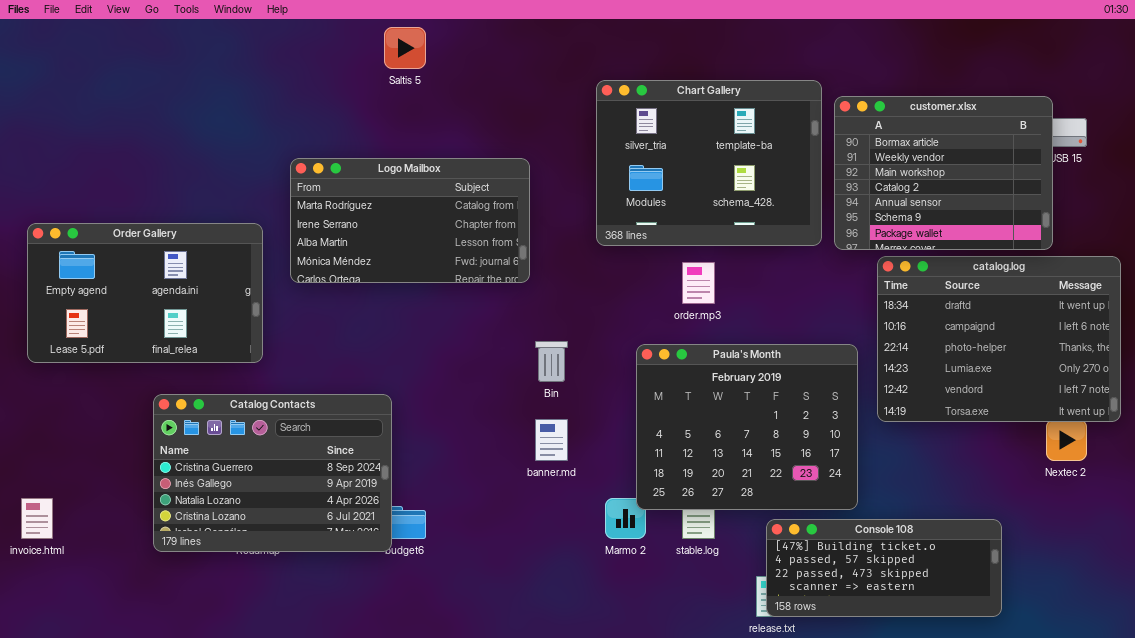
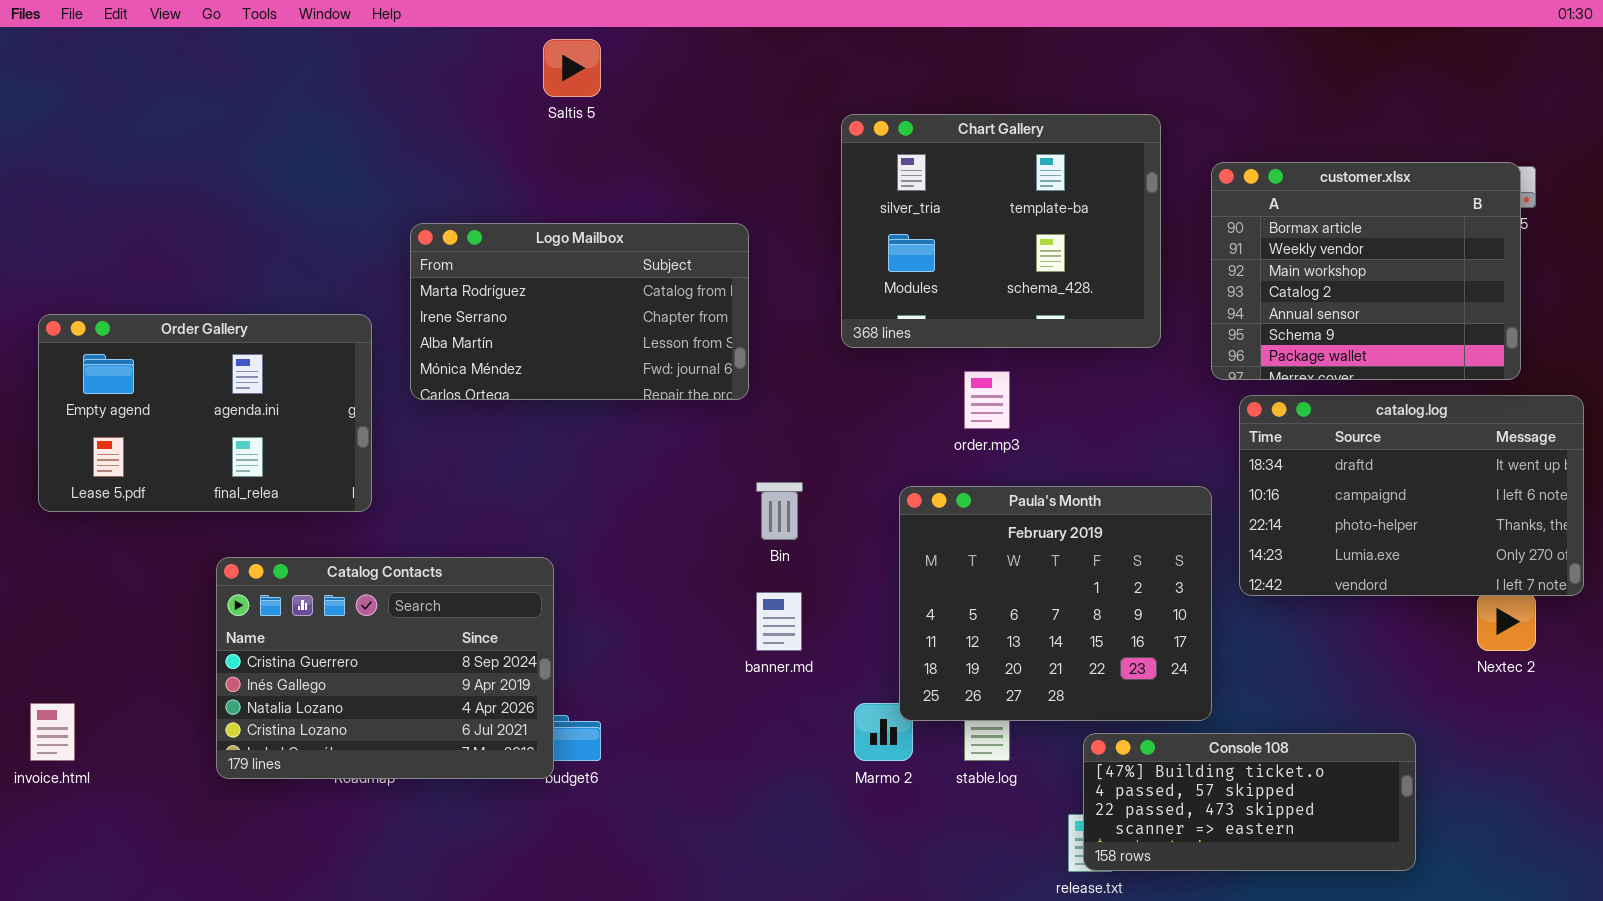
customer.xlsx: [834,96,1053,250] -> [1211,162,1521,380], moved
catalog.log: [877,256,1121,422] -> [1239,395,1584,596], resized

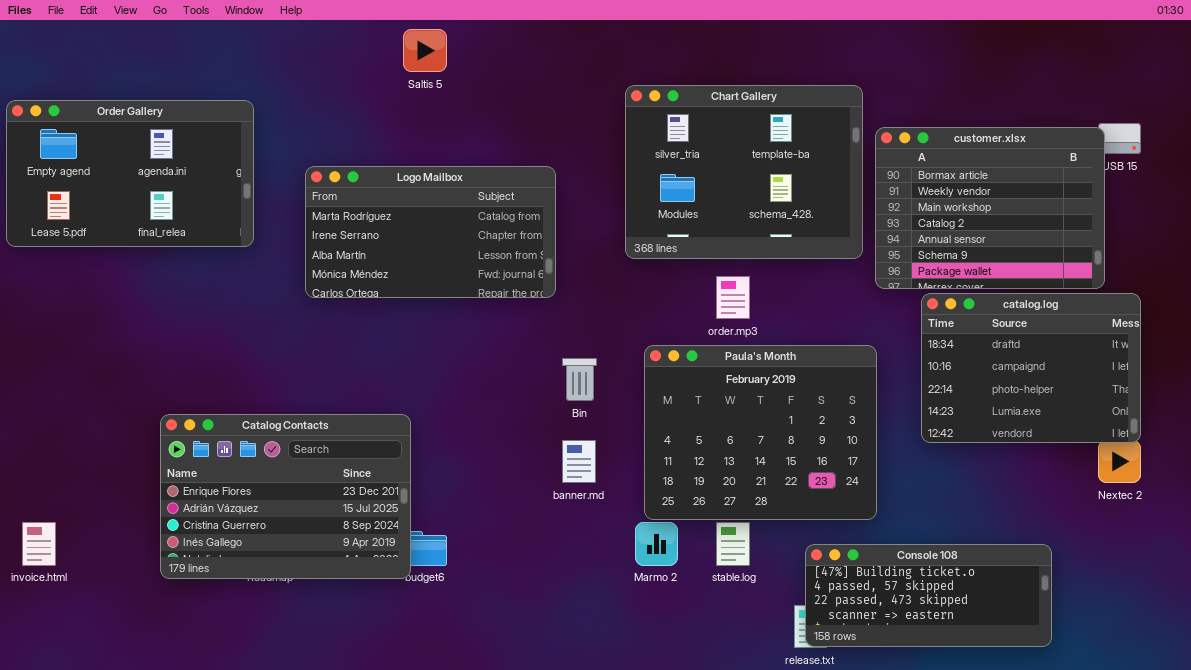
customer.xlsx: [1211,162,1521,380] -> [875,127,1105,289], moved
Order Gallery: [38,314,372,512] -> [6,100,254,247], moved
catalog.log: [1239,395,1584,596] -> [921,293,1141,443], resized
Paula's Month: [899,486,1212,721] -> [644,345,877,520], moved
Catalog Contacts: [216,557,554,779] -> [160,414,411,579], scrolled up 2 rows

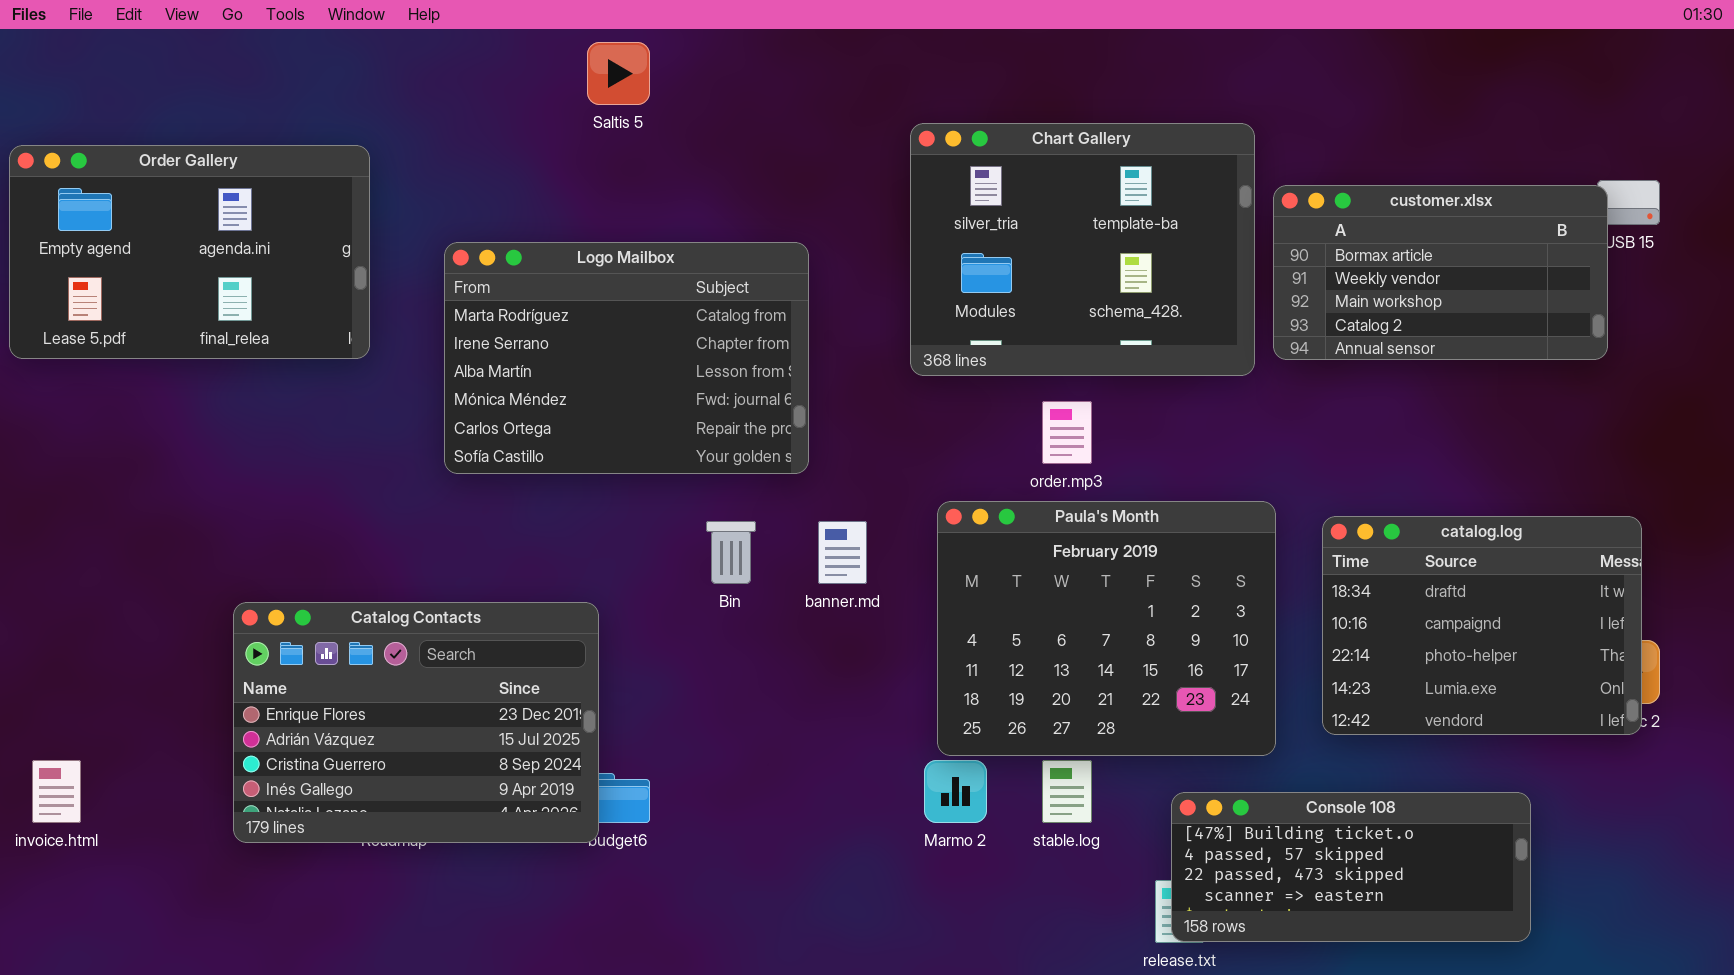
customer.xlsx: [875,127,1105,289] -> [1273,185,1608,360], resized
Logo Mailbox: [305,166,556,298] -> [444,242,809,474], resized
catalog.log: [921,293,1141,443] -> [1322,516,1642,735], moved
Bin: [562,358,597,401] -> [706,521,756,584], moved
banner.md: [562,440,596,483] -> [818,521,867,584], moved

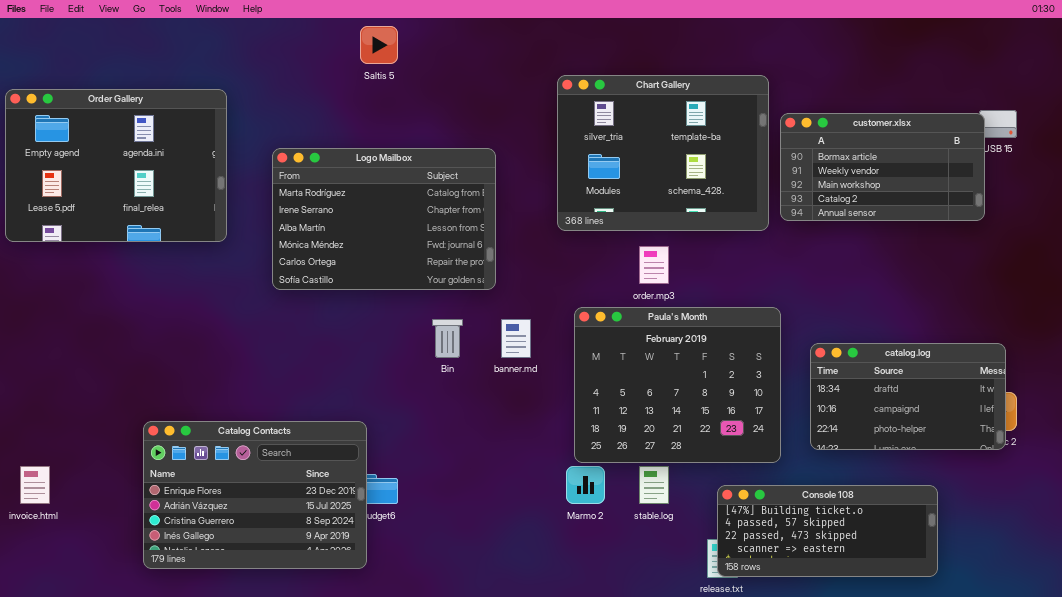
Order Gallery: [9,145,370,359] -> [5,89,227,242], resized
catalog.log: [1322,516,1642,735] -> [810,343,1006,450], resized
Catalog Contacts: [233,602,599,843] -> [143,421,367,569], moved

